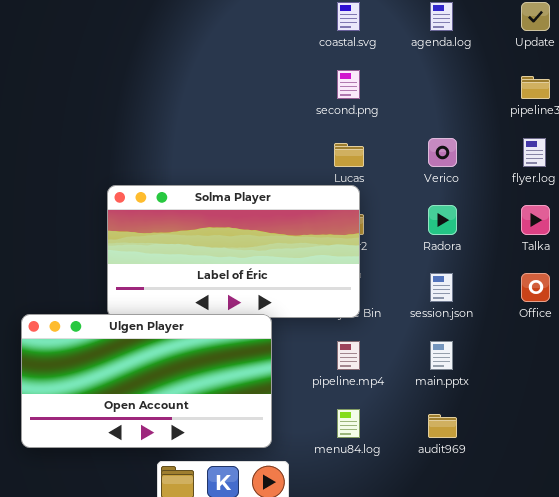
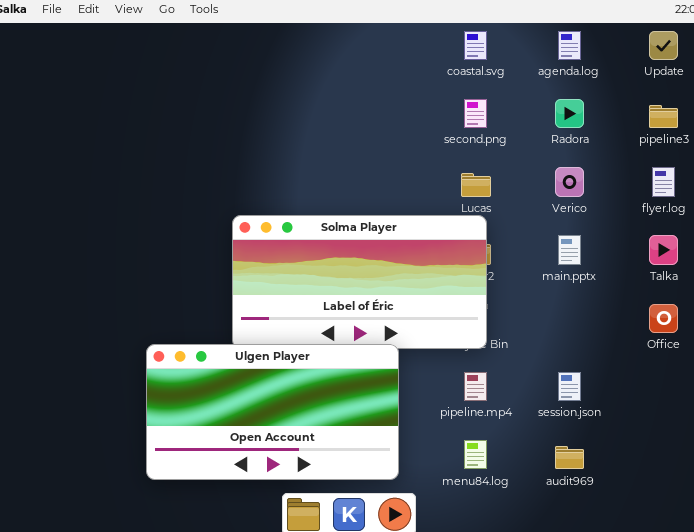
Radora: [428,205,457,235] -> [555,99,584,128], moved
session.json: [430,273,453,302] -> [558,372,581,401], moved
main.pptx: [430,341,453,370] -> [558,235,581,265], moved

